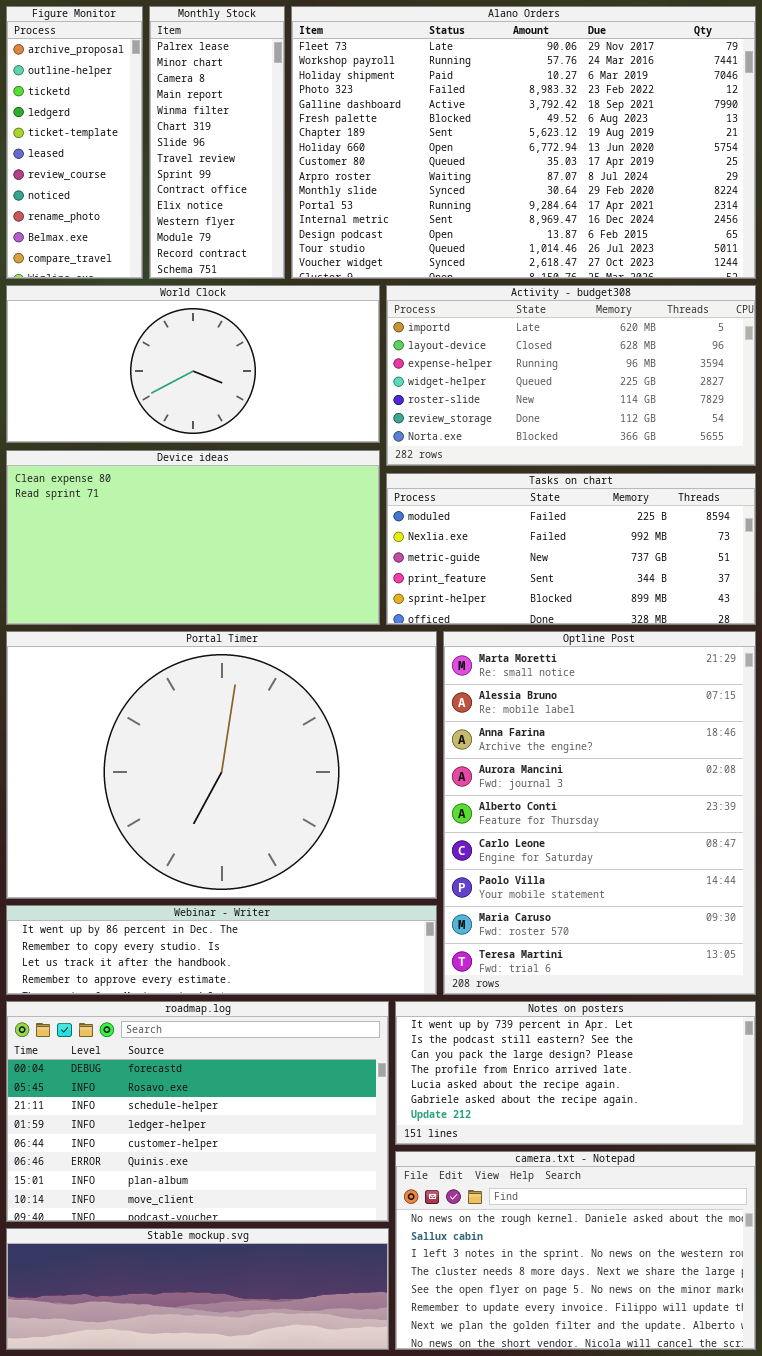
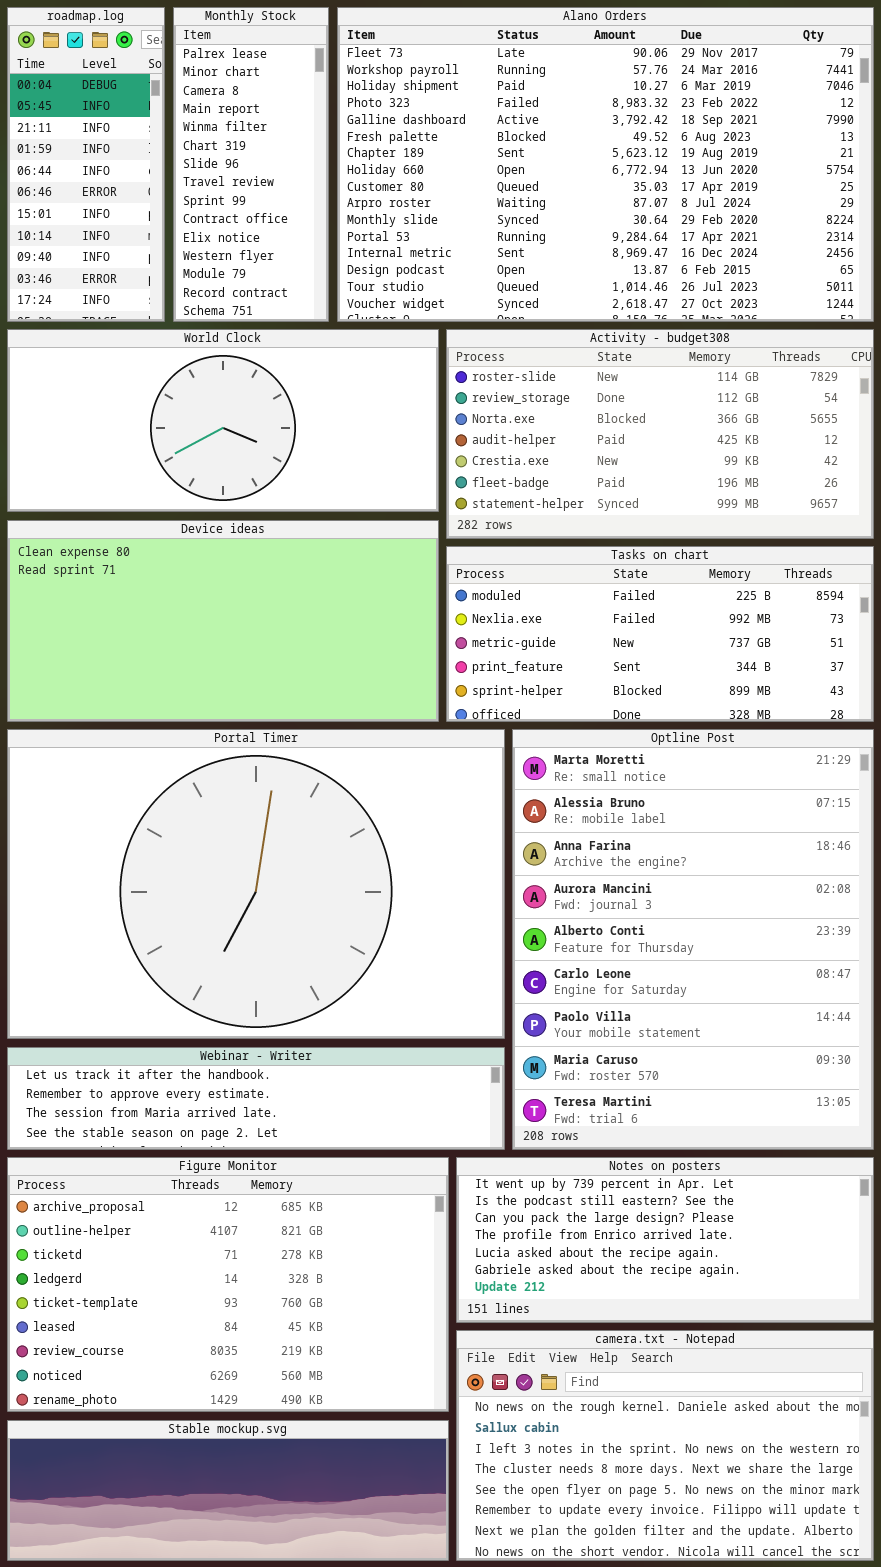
Figure Monitor: [6,6,143,279] -> [7,1157,449,1412], moved, resized
Activity - budget308: [386,285,756,466] -> [446,329,874,539], scrolled down 4 rows
Webinar - Writer: [6,905,437,995] -> [7,1047,505,1150], scrolled down 2 rows
roadmap.log: [6,1001,389,1222] -> [7,7,165,322], moved, resized

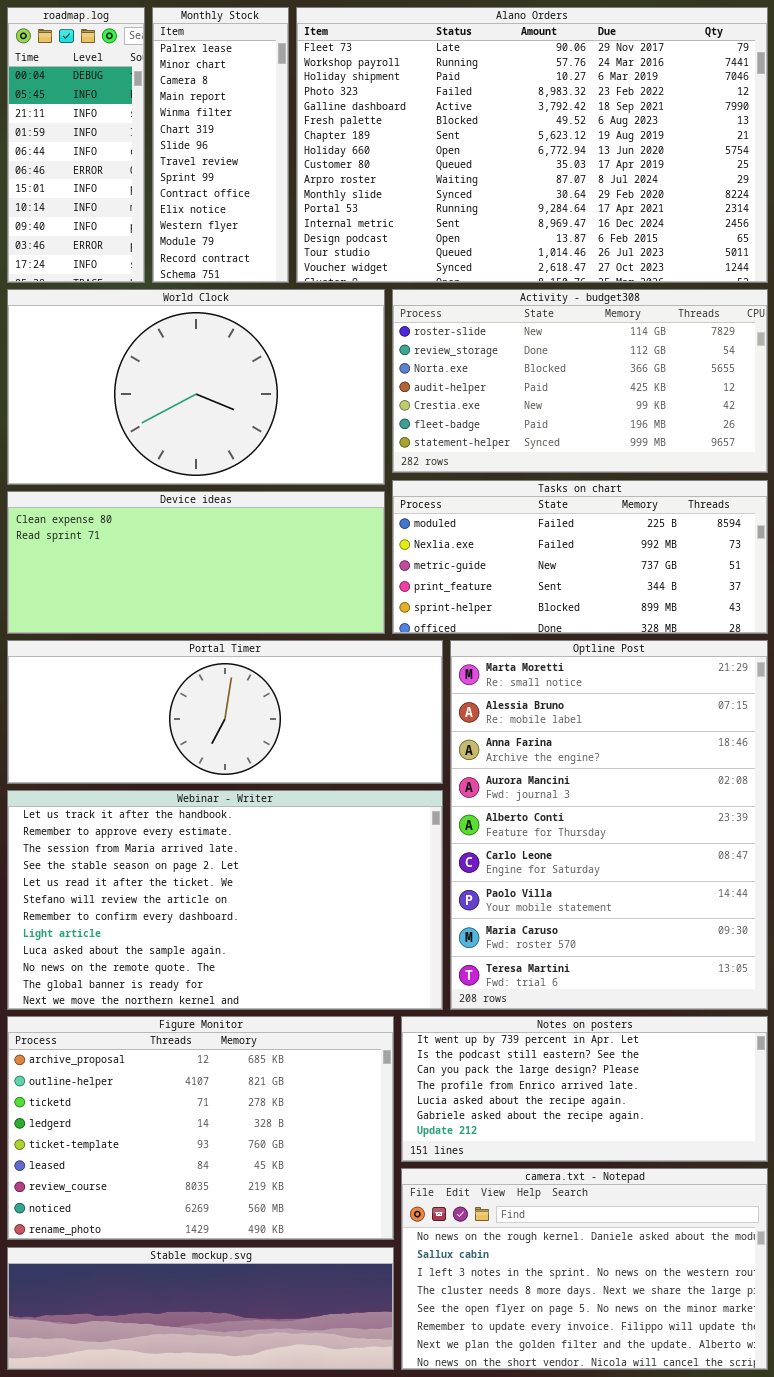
World Clock: [7,329,439,512] -> [7,289,385,485], resized
Device ideas: [7,520,439,722] -> [7,491,385,634], resized
Portal Timer: [7,729,505,1039] -> [7,640,443,784], resized
Webinar - Writer: [7,1047,505,1150] -> [7,790,443,1010], resized

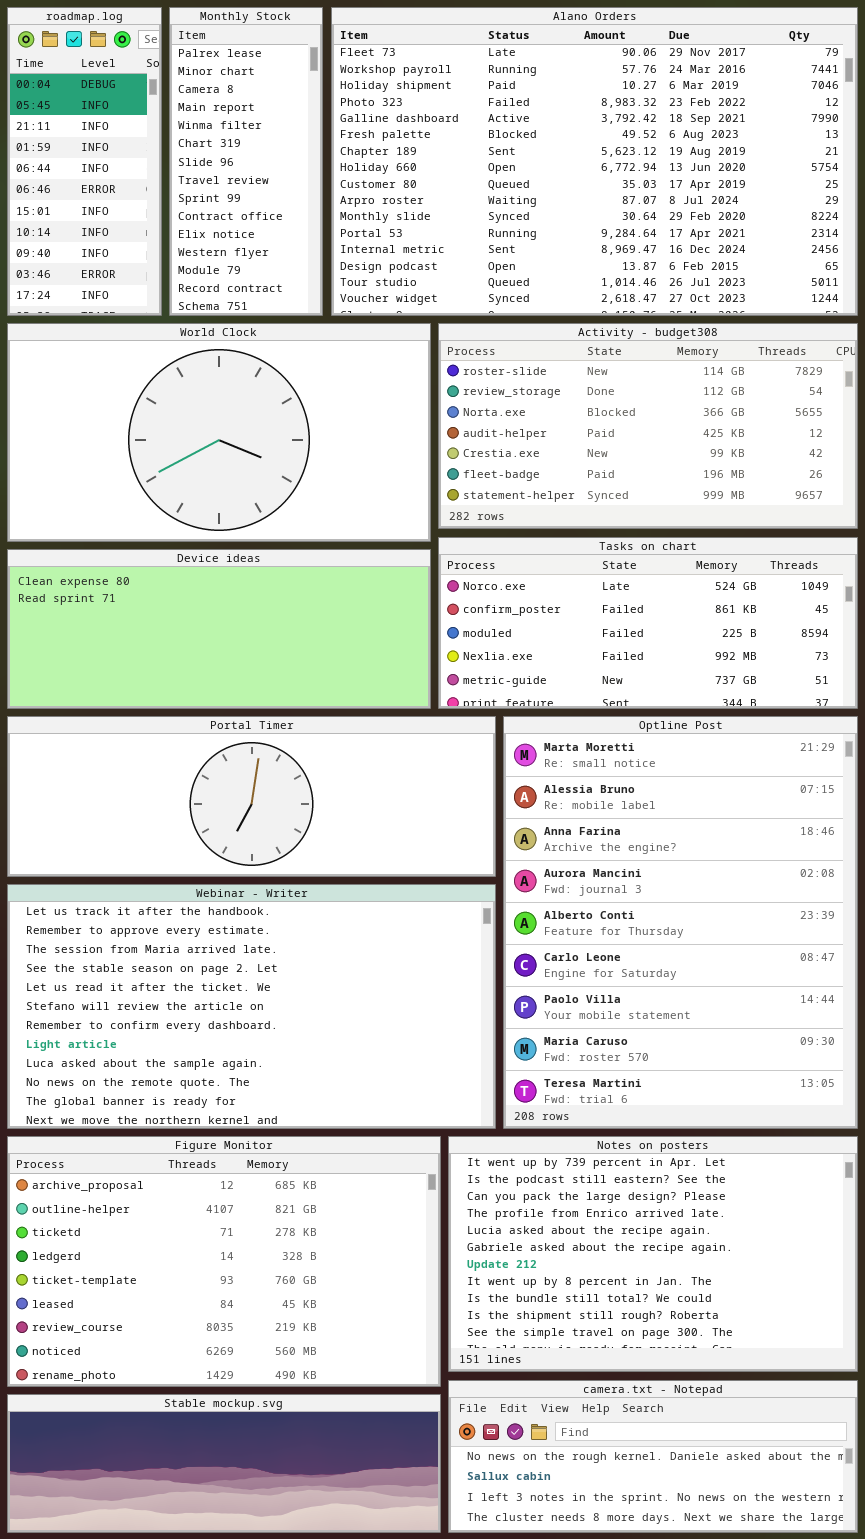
Tasks on chart: [392,480,768,634] -> [438,537,858,709], scrolled up 2 rows
Notes on posters: [401,1016,768,1162] -> [448,1136,858,1372], resized
camera.txt - Notepad: [401,1168,768,1370] -> [448,1380,858,1533], resized

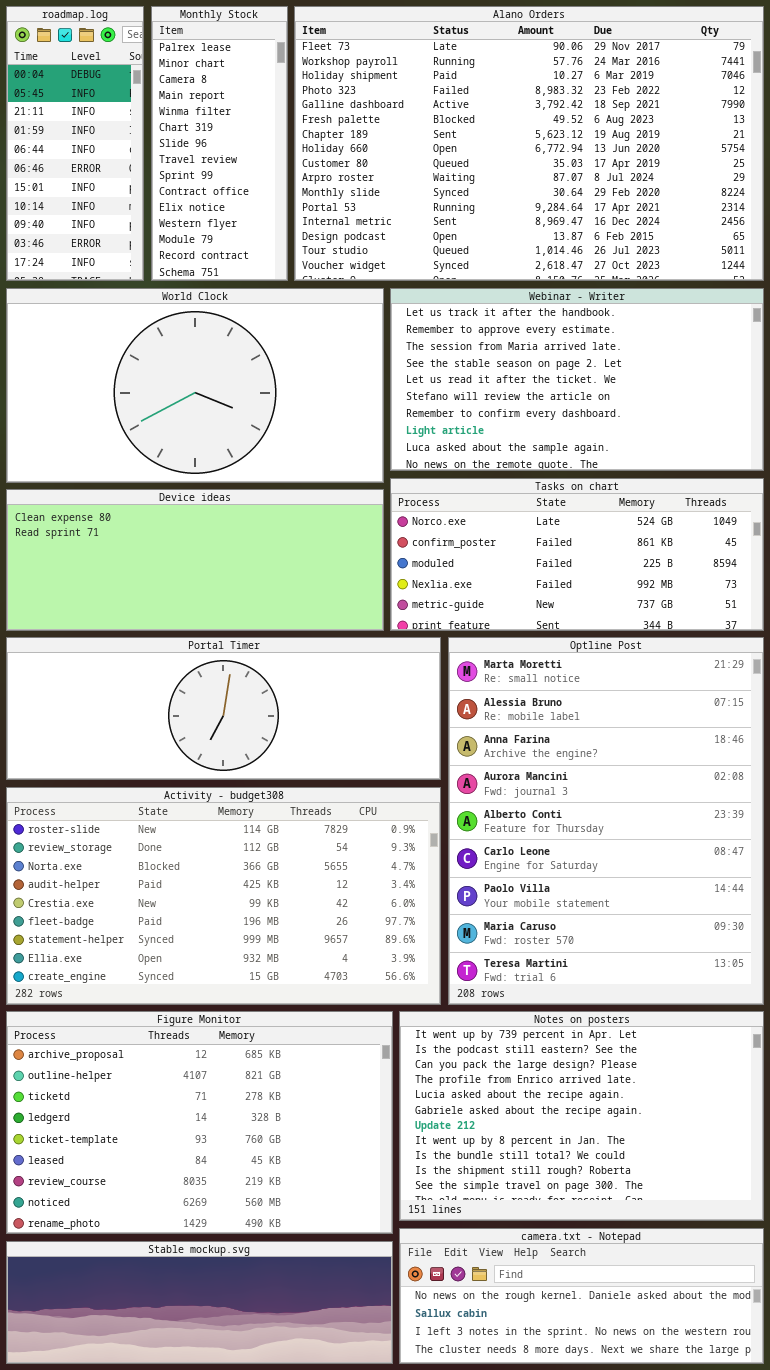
Activity - budget308: [438,323,858,529] -> [6,787,441,1005], moved, resized
Webinar - Writer: [7,884,496,1129] -> [390,288,764,471], moved, resized

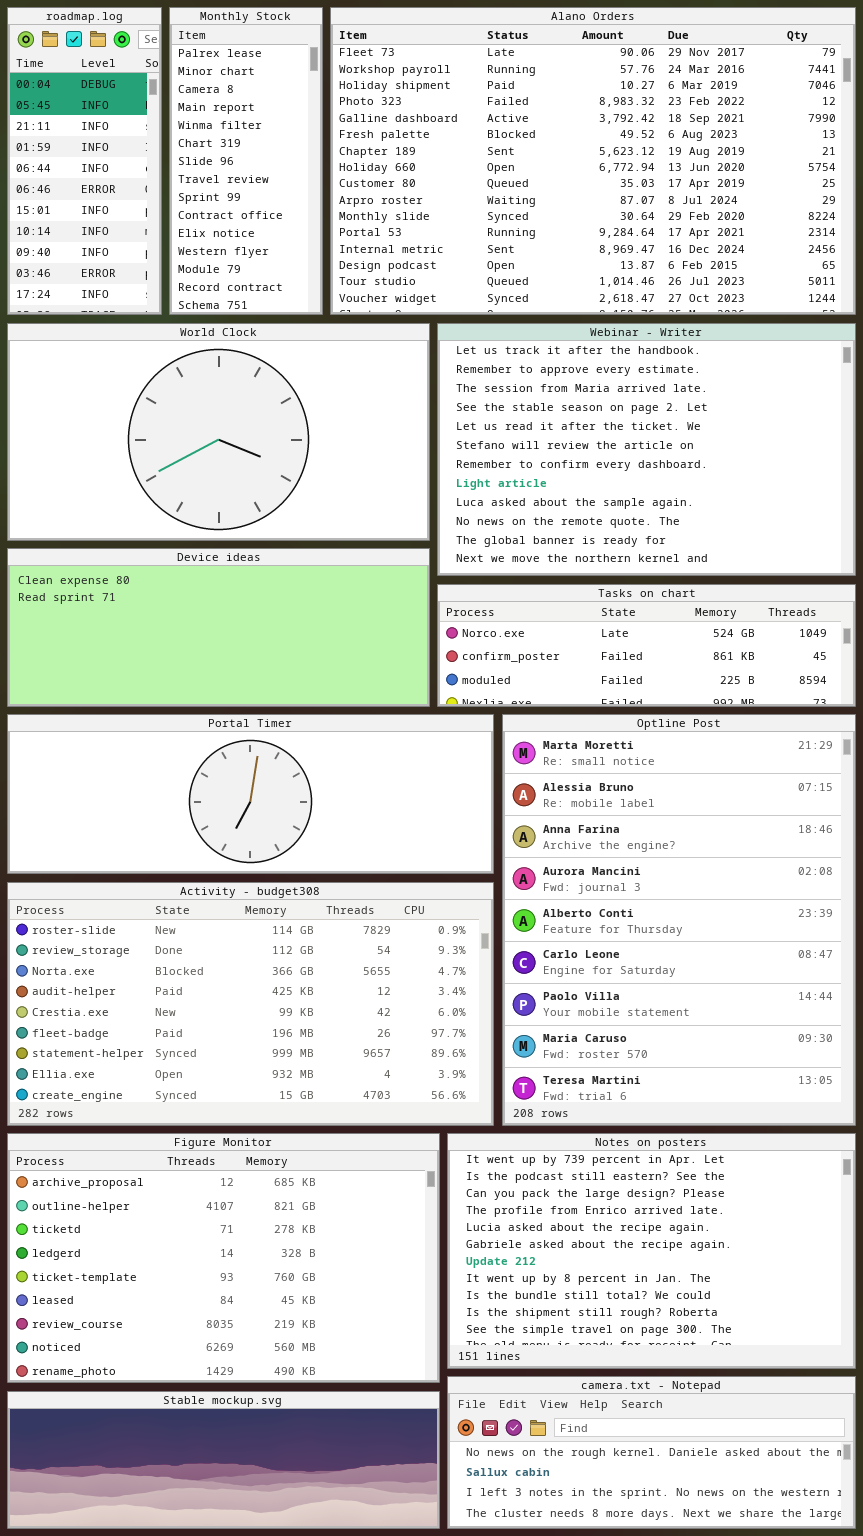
Webinar - Writer: [390,288,764,471] -> [437,323,856,576], resized
Tasks on chart: [390,478,764,631] -> [437,584,856,707], resized

